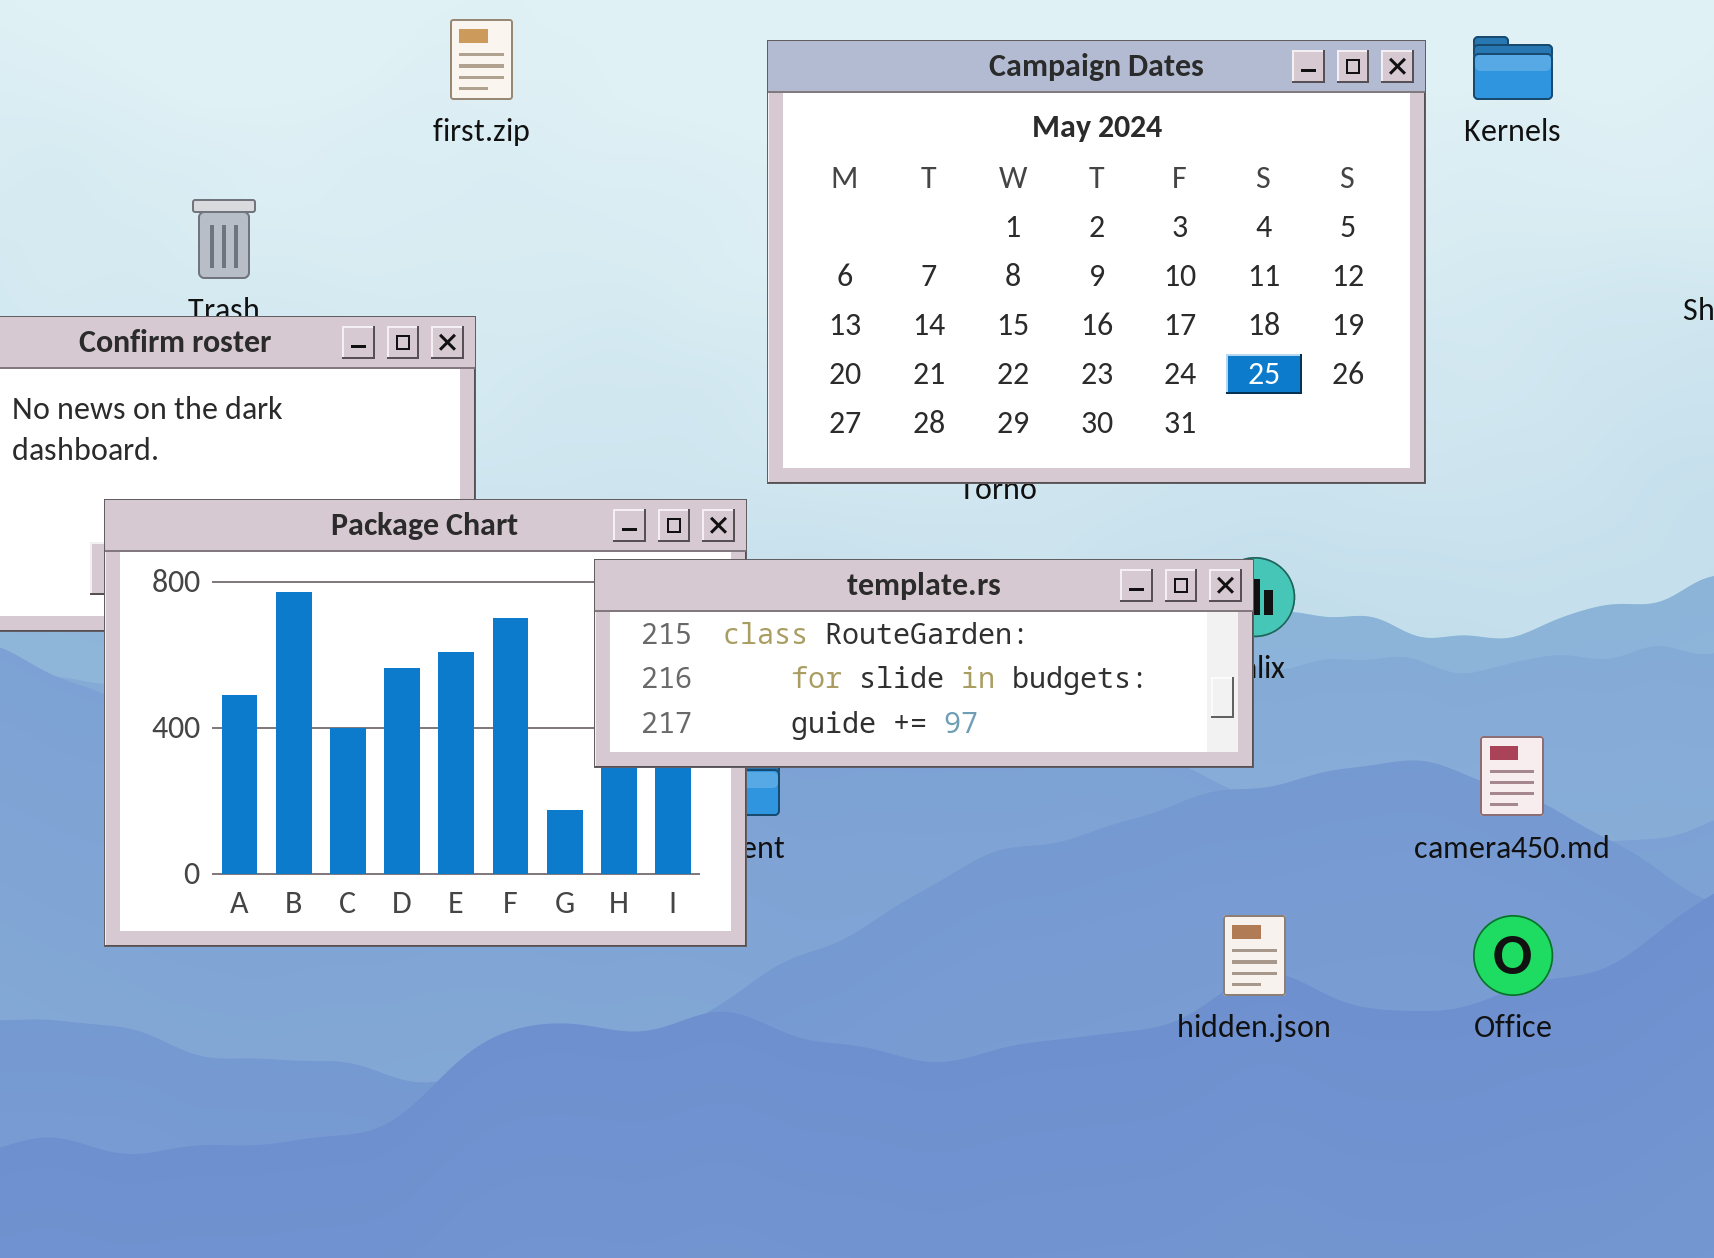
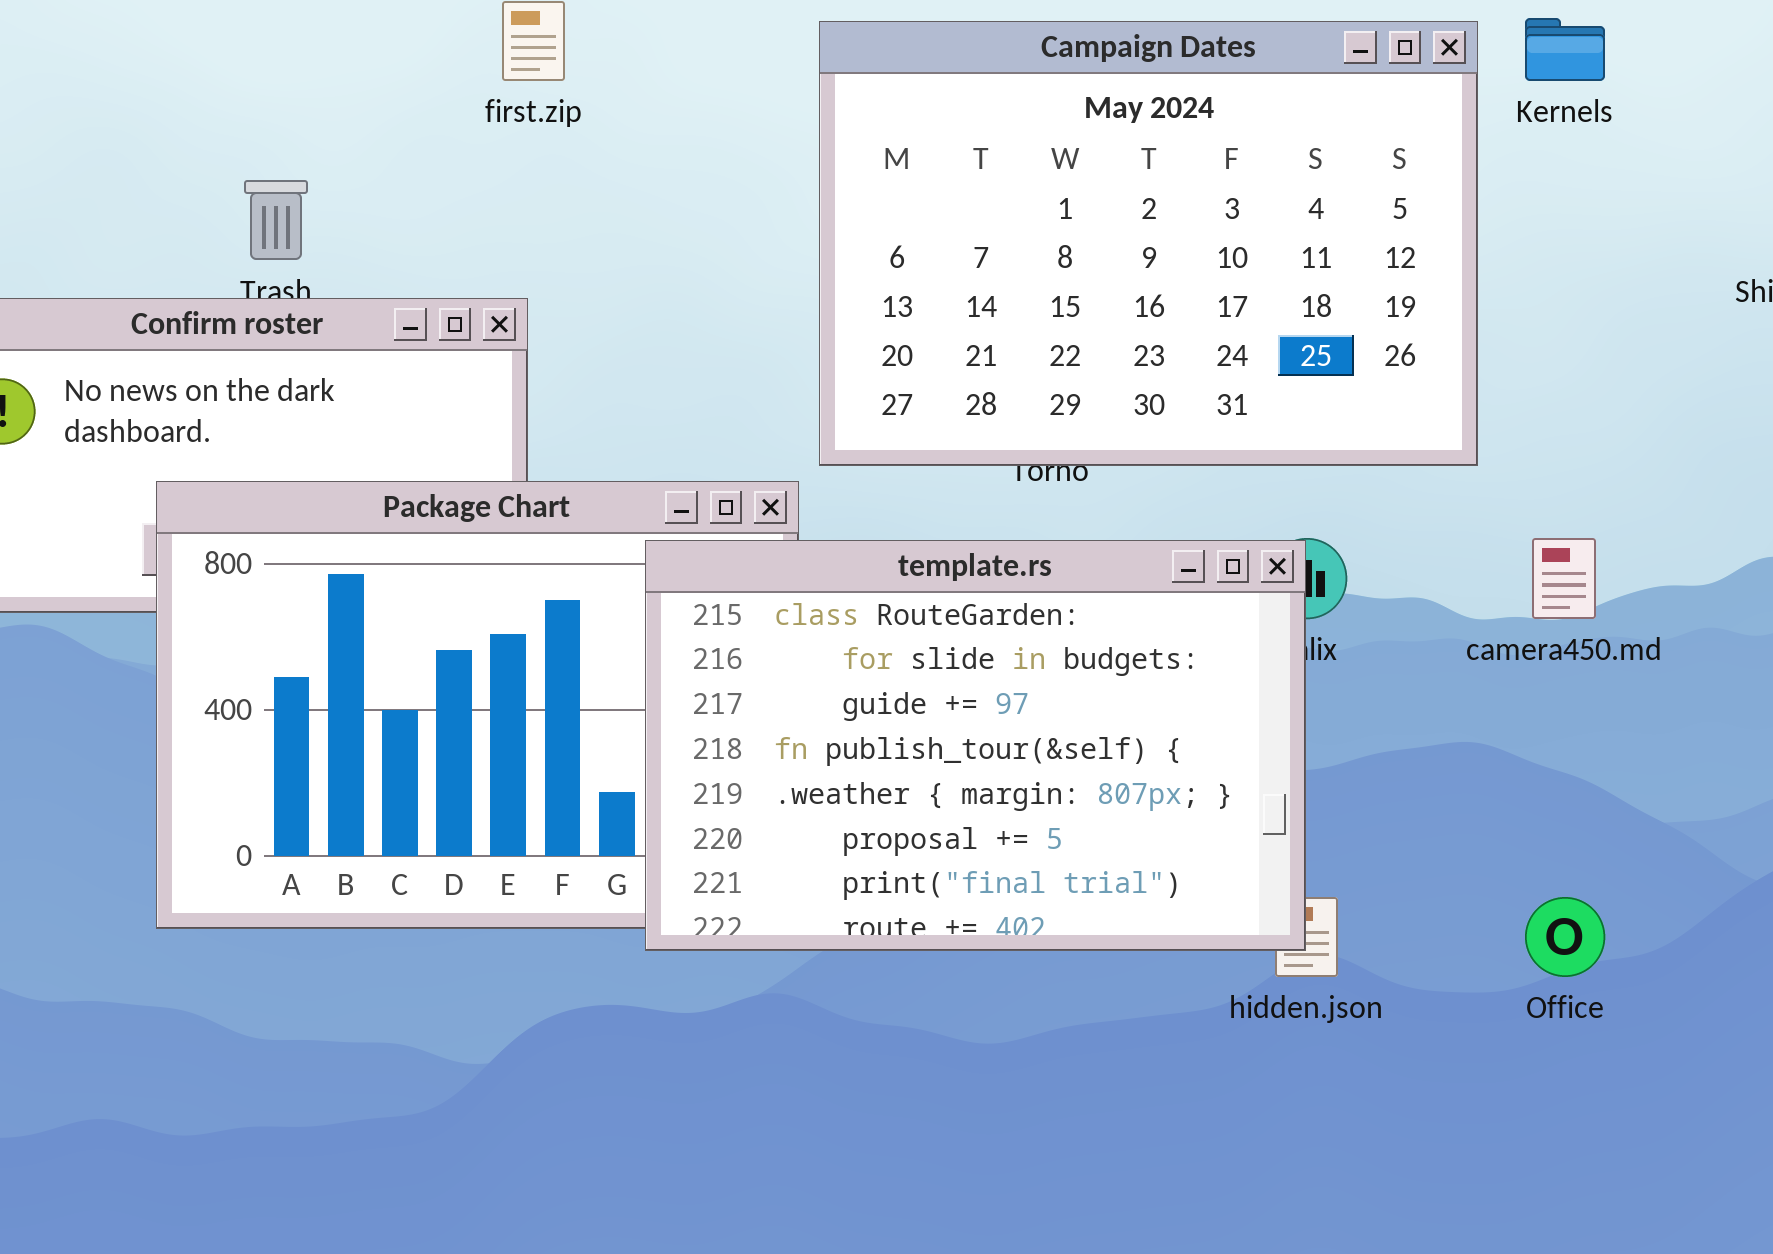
template.rs: [594,559,1254,768] -> [645,540,1306,951], resized
camera450.md: [1480,736,1544,816] -> [1532,538,1596,619], moved

